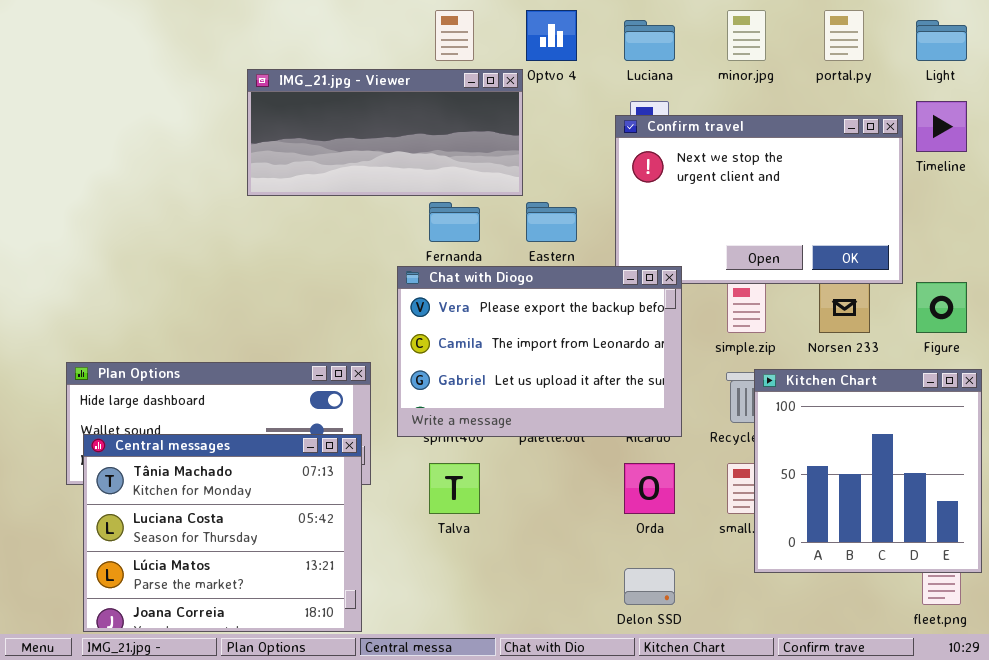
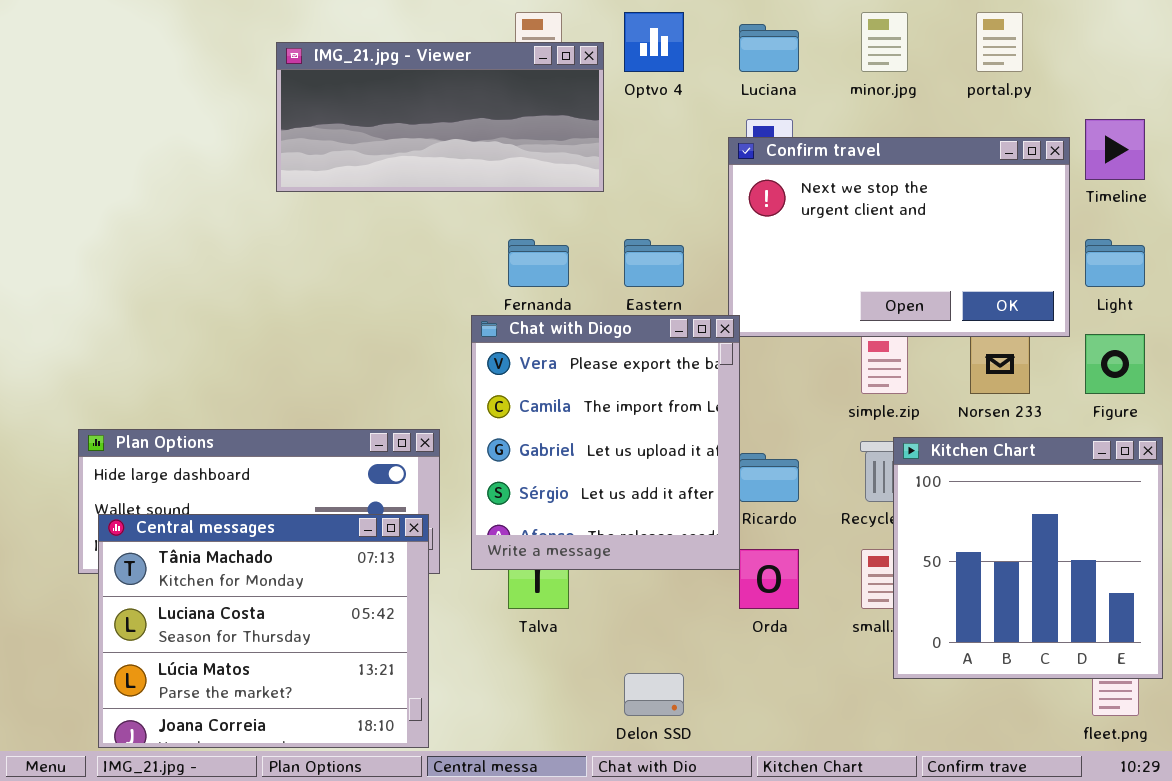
Light: [916,20,967,61] -> [1085,239,1145,287], moved
IMG_21.jpg - Viewer: [247,69,523,196] -> [276,42,604,192], moved
Chat with Diogo: [397,266,682,437] -> [471,315,740,570], resized
Delon SSD: [624,568,675,605] -> [624,673,684,716], moved

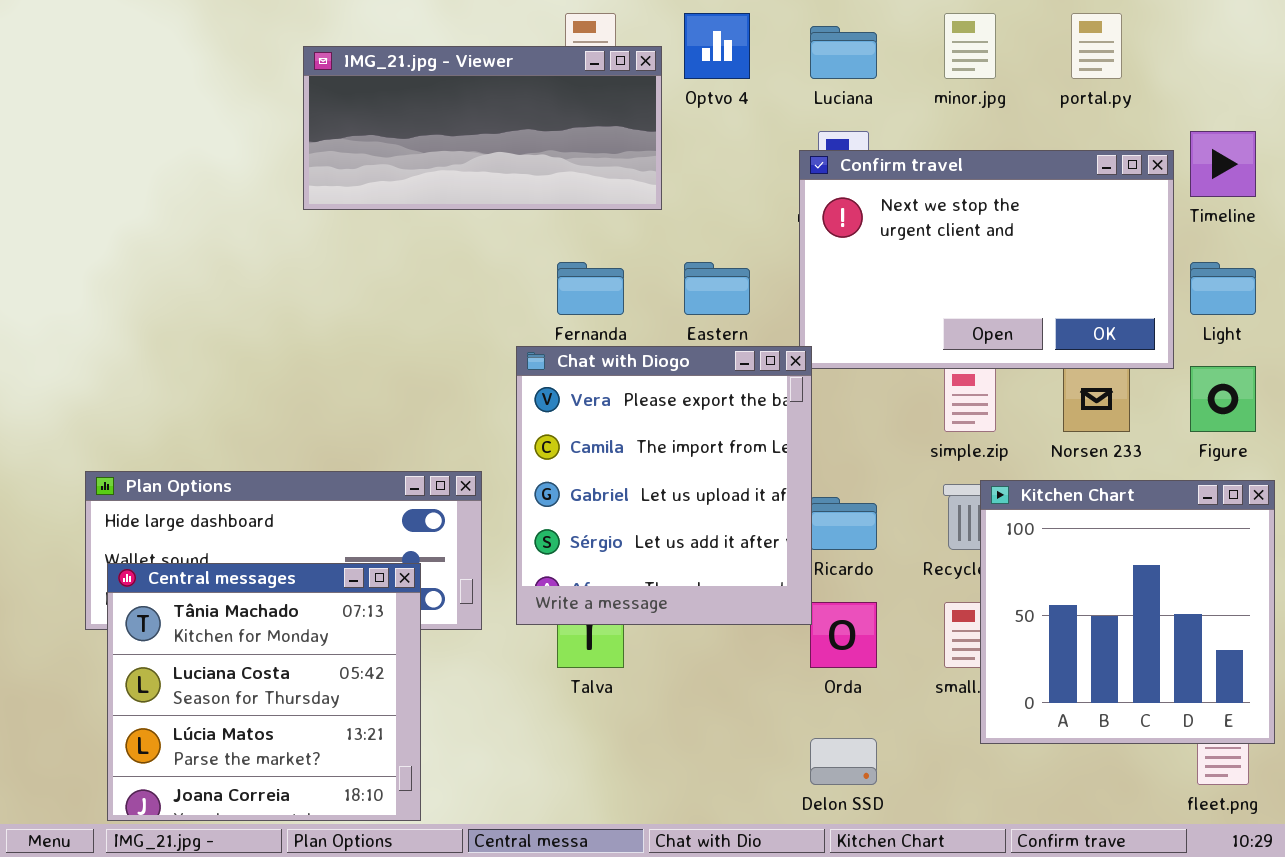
Central messages: [98,514,429,748] -> [107,563,421,821], resized
Delon SSD: [624,673,684,716] -> [810,738,877,785], moved

